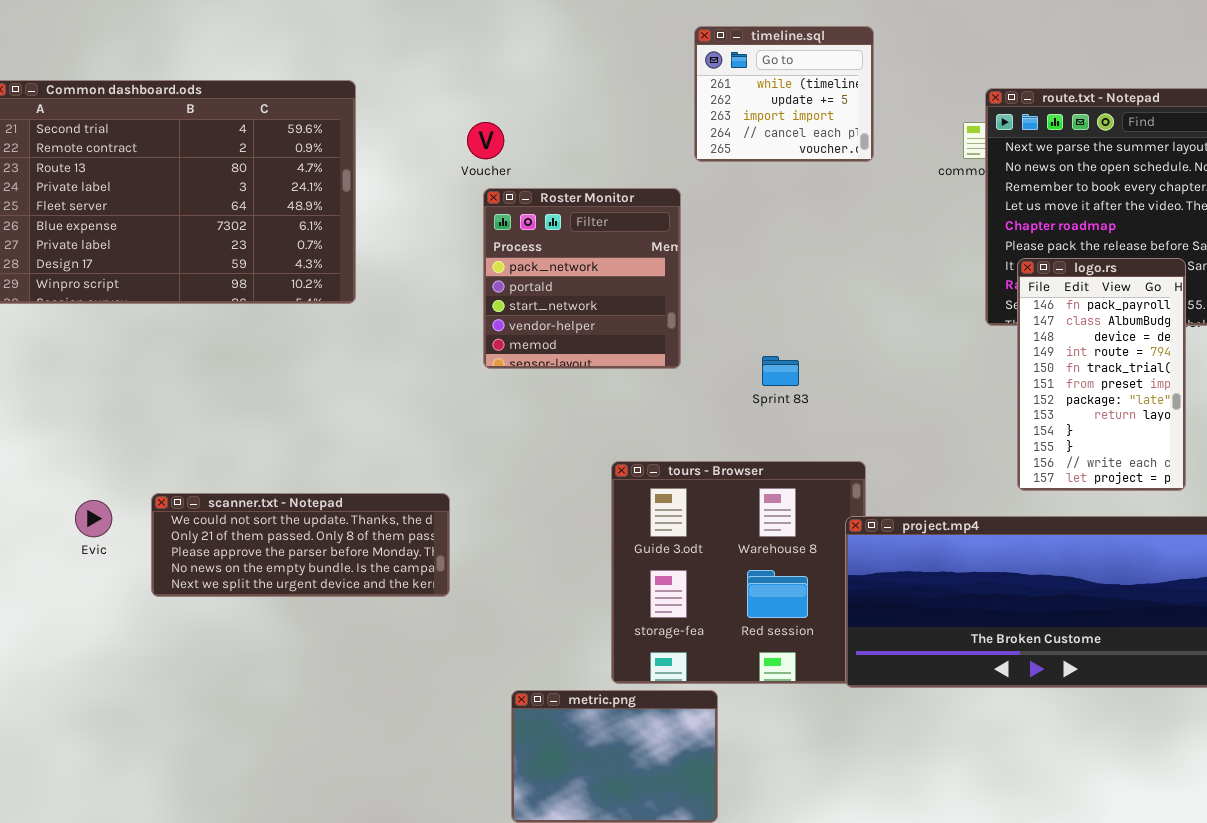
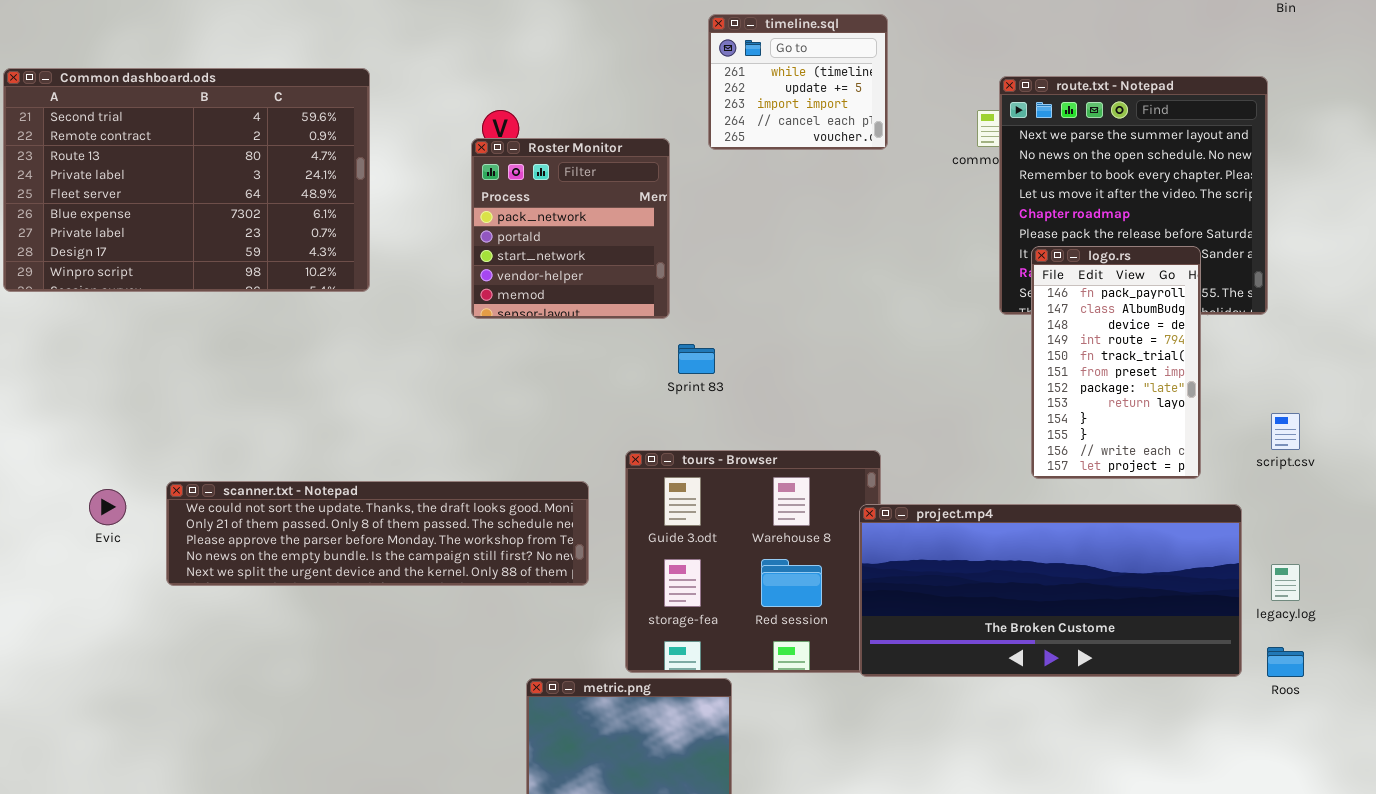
Roster Monitor: [483,188,681,369] -> [471,138,670,319], moved
Sprint 83: [762,356,799,386] -> [678,344,715,374], moved
scanner.txt - Notepad: [151,493,450,597] -> [166,481,589,586], resized

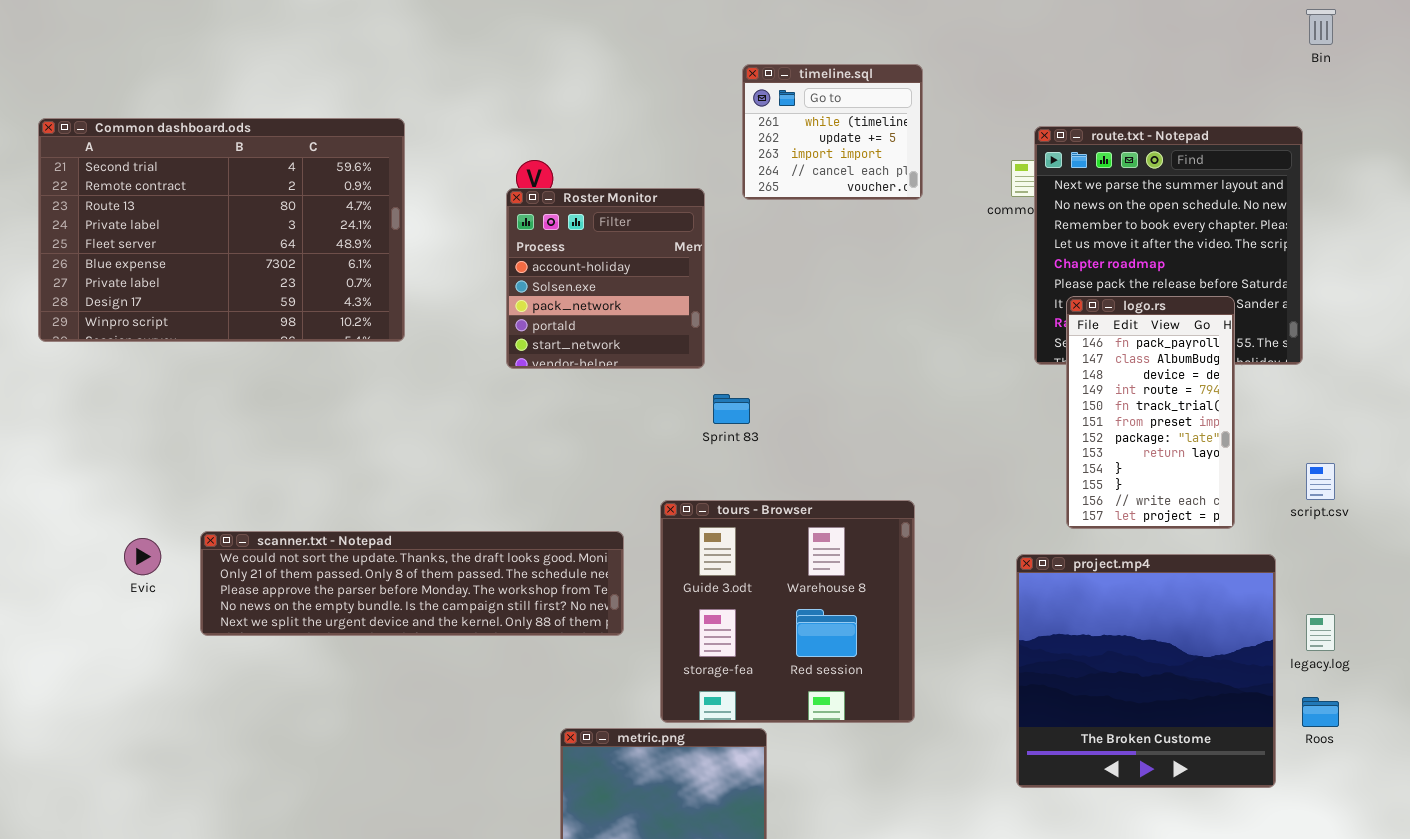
Roster Monitor: [471,138,670,319] -> [506,188,705,369], scrolled up 2 rows
project.mp4: [859,504,1242,677] -> [1016,554,1276,788], resized

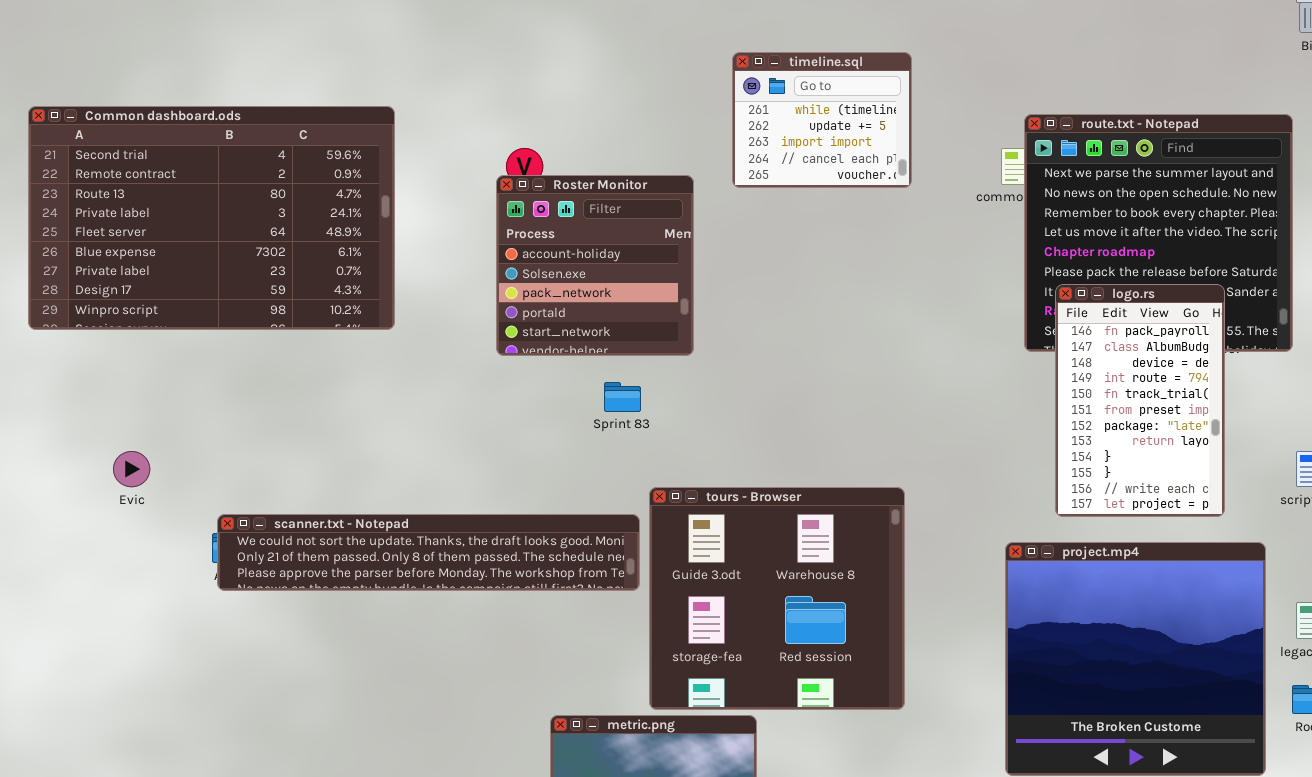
Sprint 83: [713,394,750,424] -> [604,382,641,412], moved
scanner.txt - Notepad: [200,531,624,636] -> [217,514,640,591], moved, resized
Evic: [124,538,161,575] -> [113,451,150,487], moved

